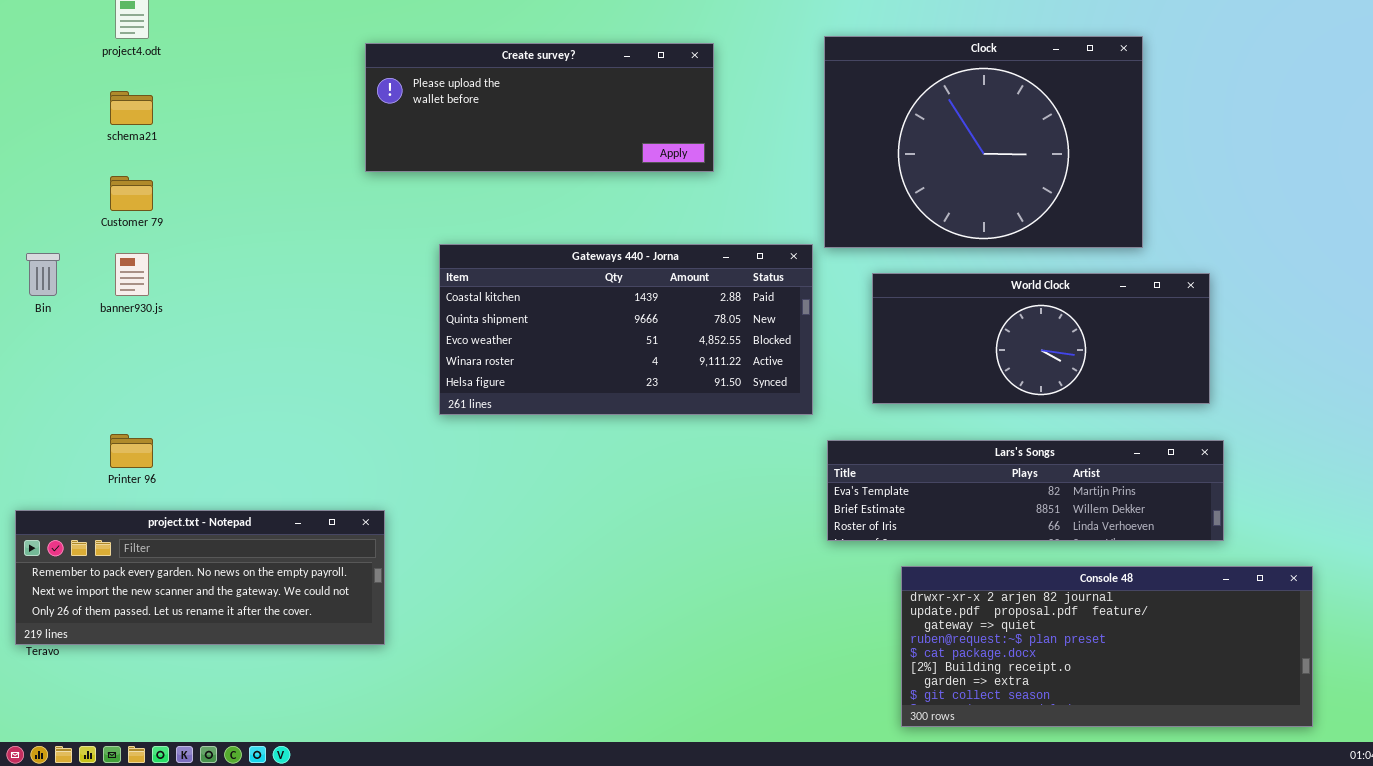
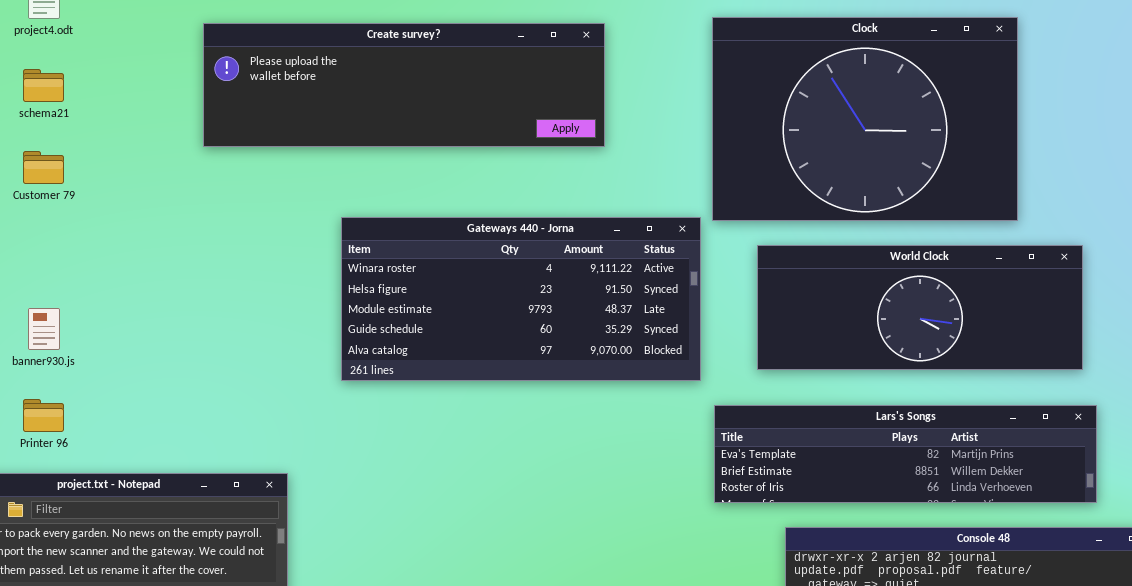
Create survey?: [365,43,714,172] -> [203,23,605,147], resized
Gateways 440 - Jorna: [439,244,813,415] -> [341,217,701,381], scrolled down 3 rows
banner930.js: [115,253,149,296] -> [28,308,60,350], moved

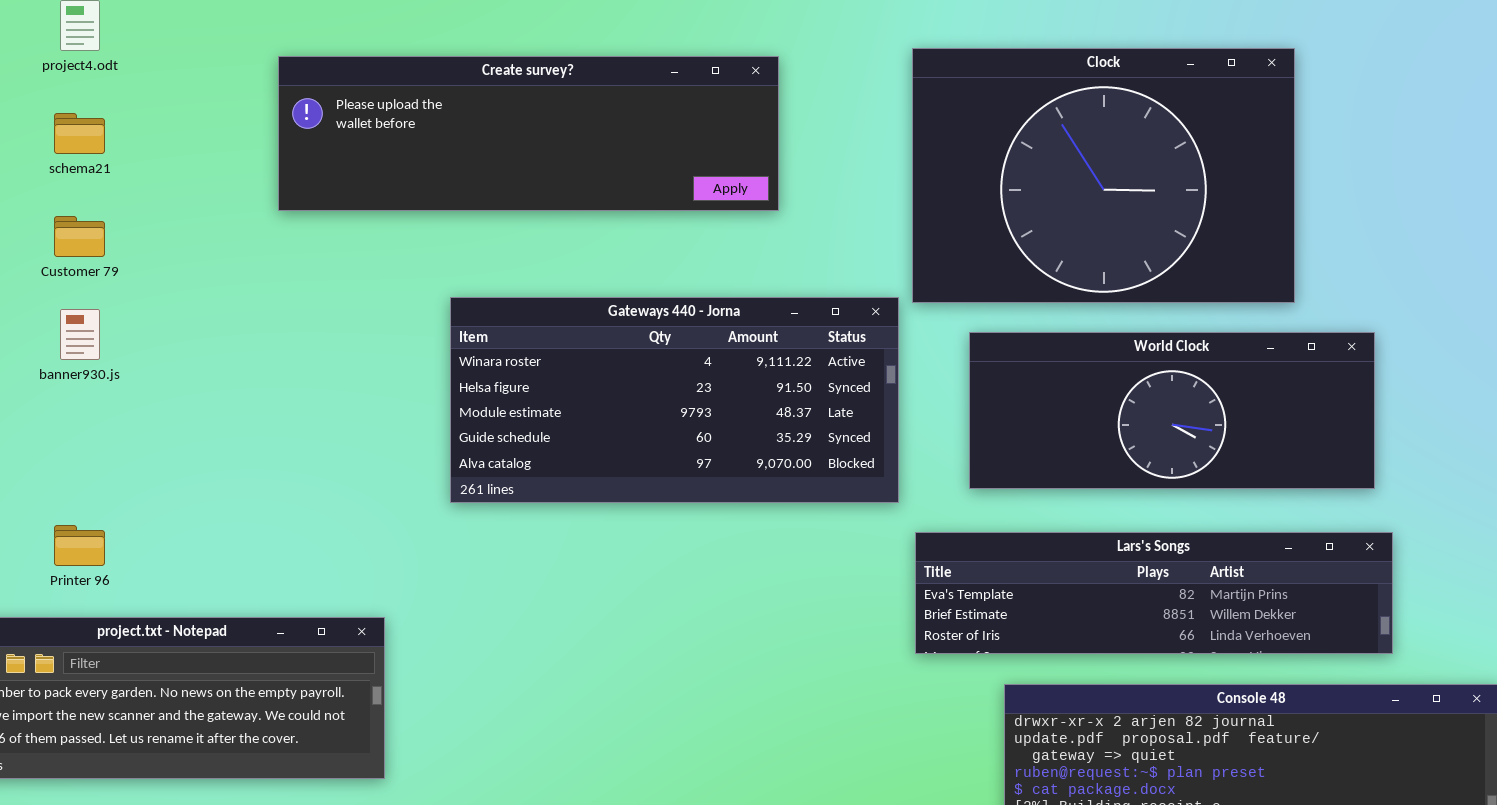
banner930.js: [28,308,60,350] -> [60,309,100,360], moved

